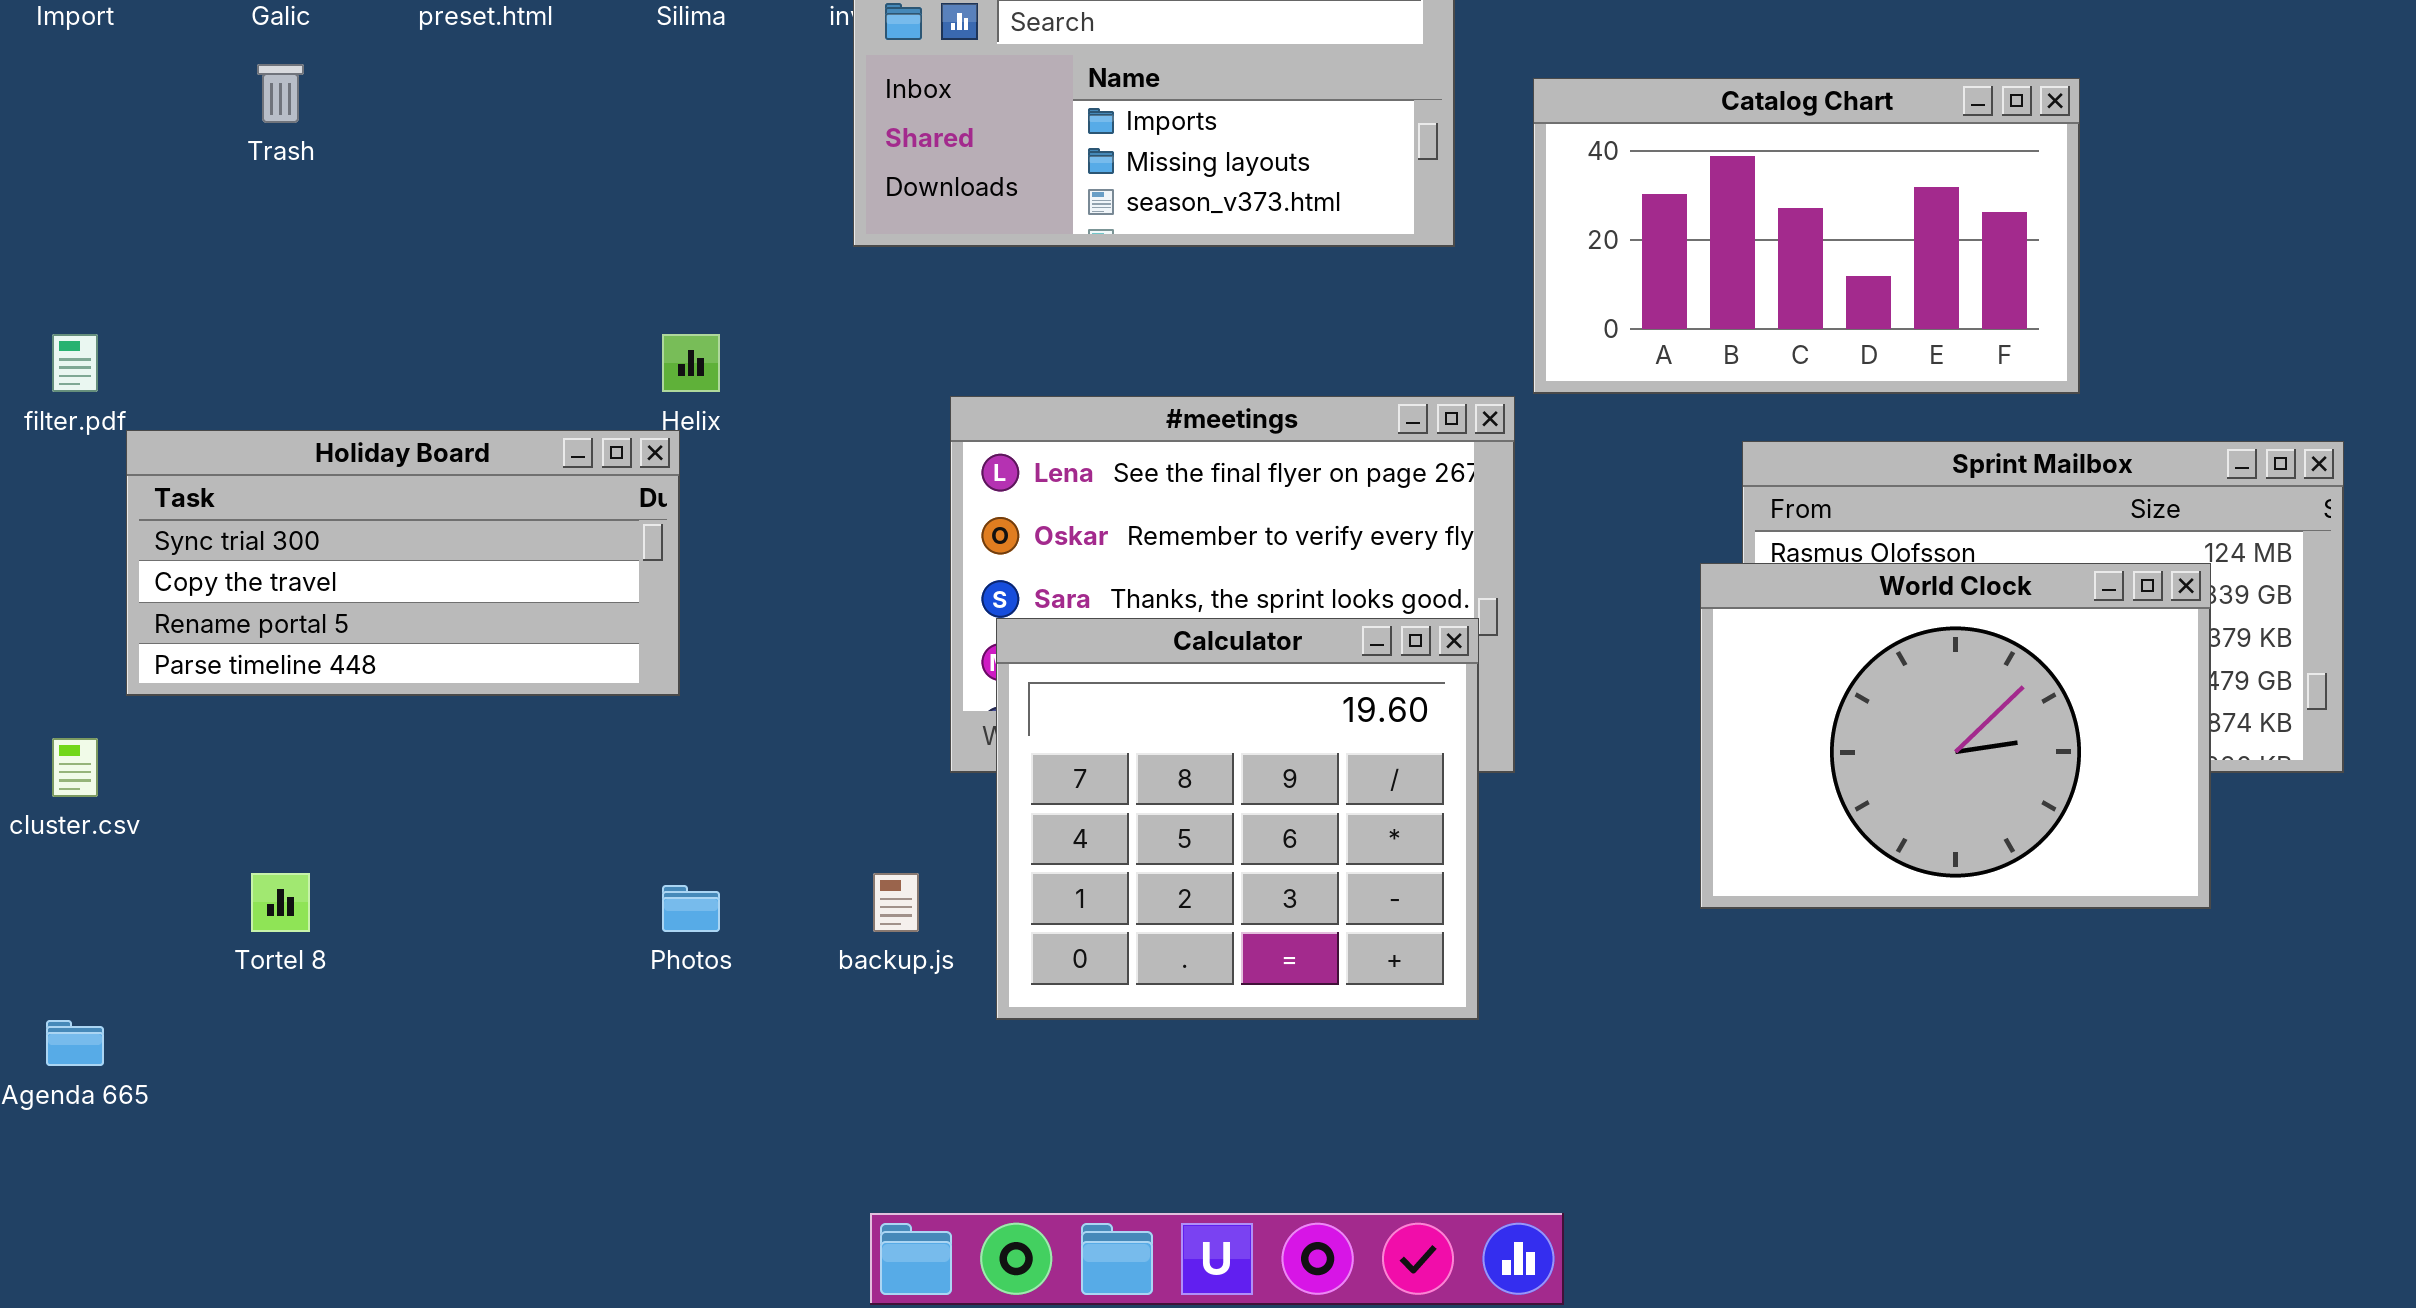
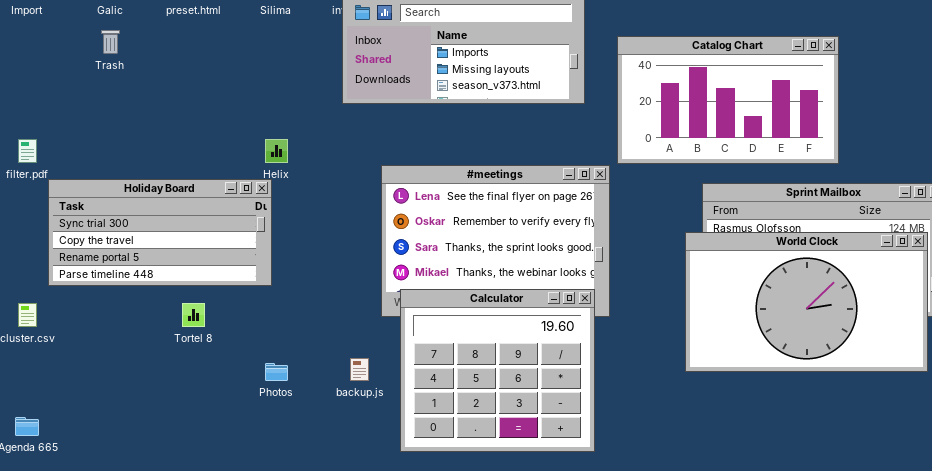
World Clock: [1700,563,2211,909] -> [685,232,928,372], resized
Calculator: [996,618,1479,1020] -> [400,289,595,452], moved
Tortel 8: [251,873,310,932] -> [182,303,205,327], moved

